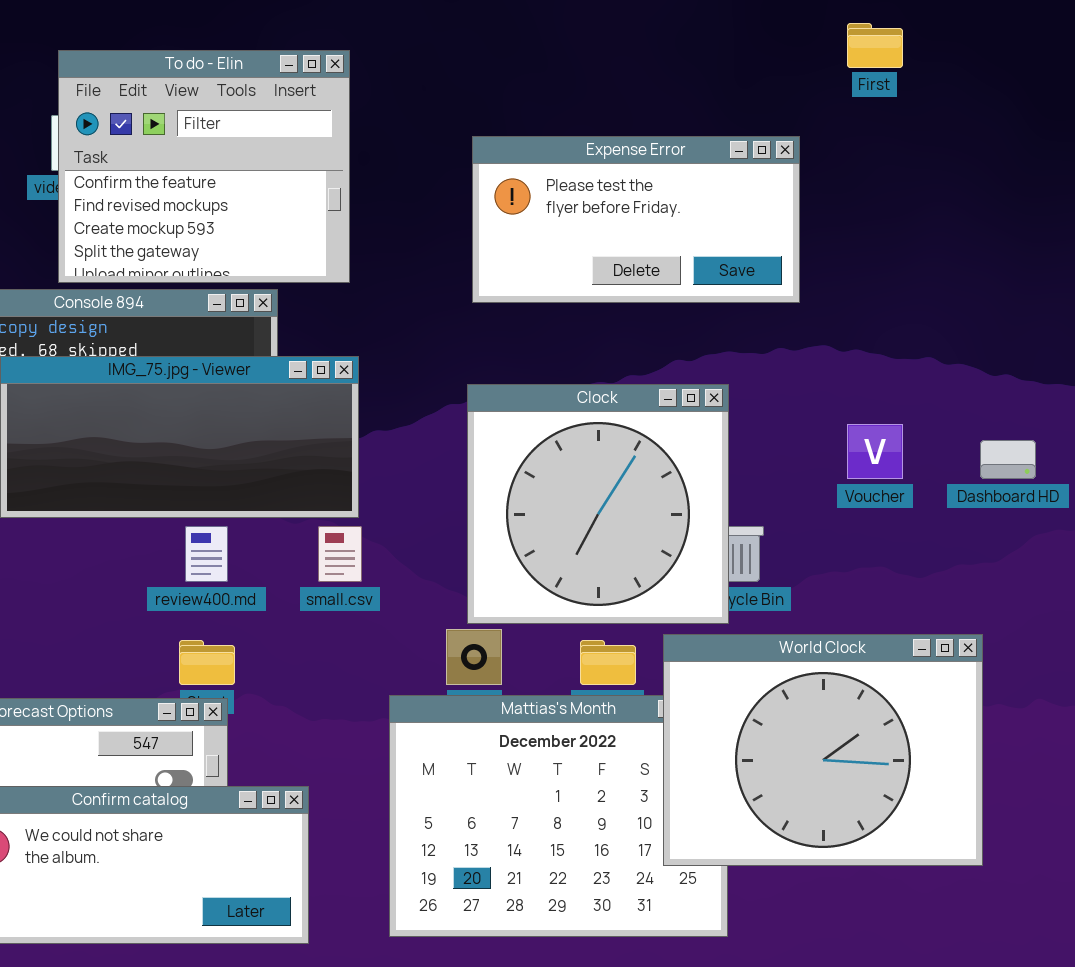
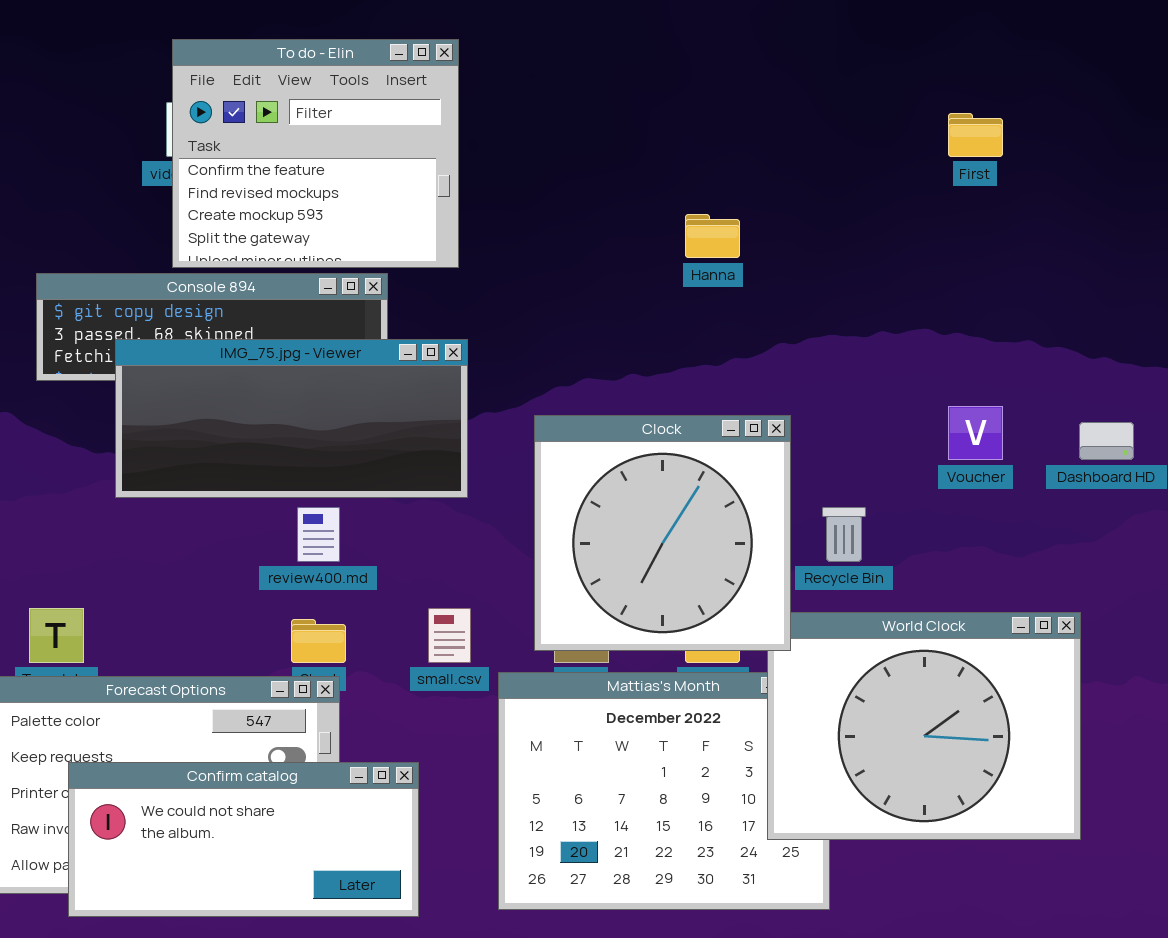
First: [847,23,903,68] -> [948,113,1003,157], moved
Expense Error: [472,136,800,303] -> none, closed
Clock: [467,384,729,624] -> [534,415,791,651], moved
small.csv: [318,526,362,582] -> [428,608,471,663], moved

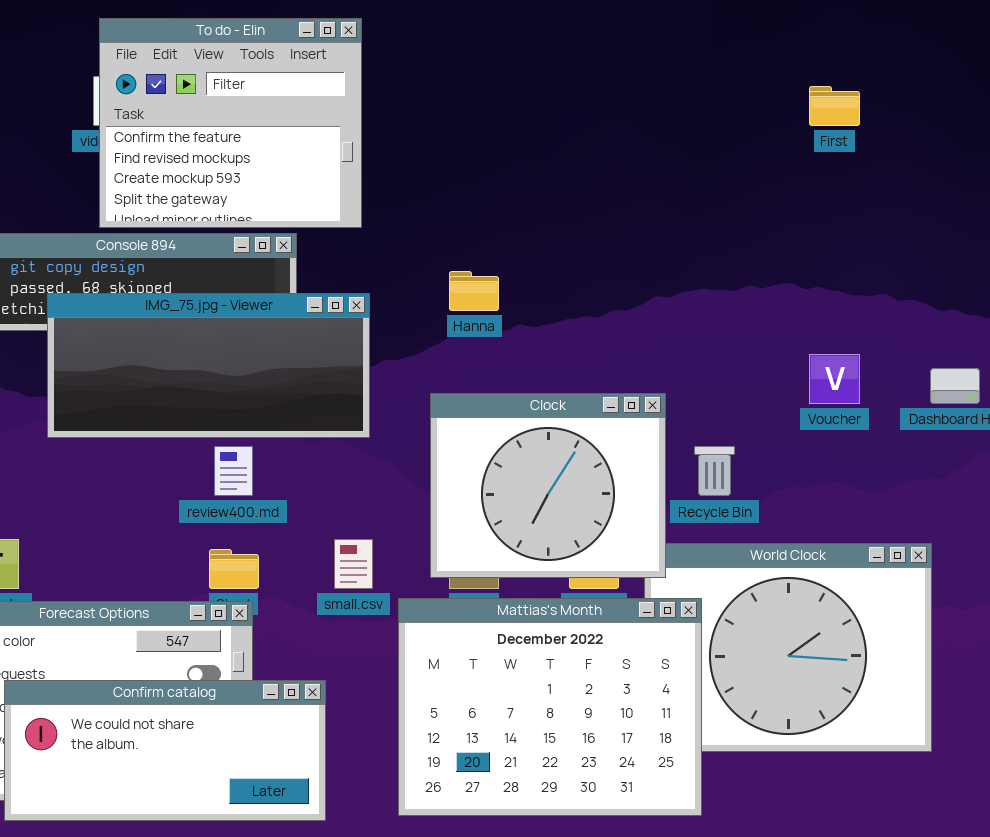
Hanna: [685,214,740,258] -> [449,271,499,311], moved
Clock: [534,415,791,651] -> [430,393,666,578], resized
Mattias's Month: [498,672,830,910] -> [398,598,702,816], raised

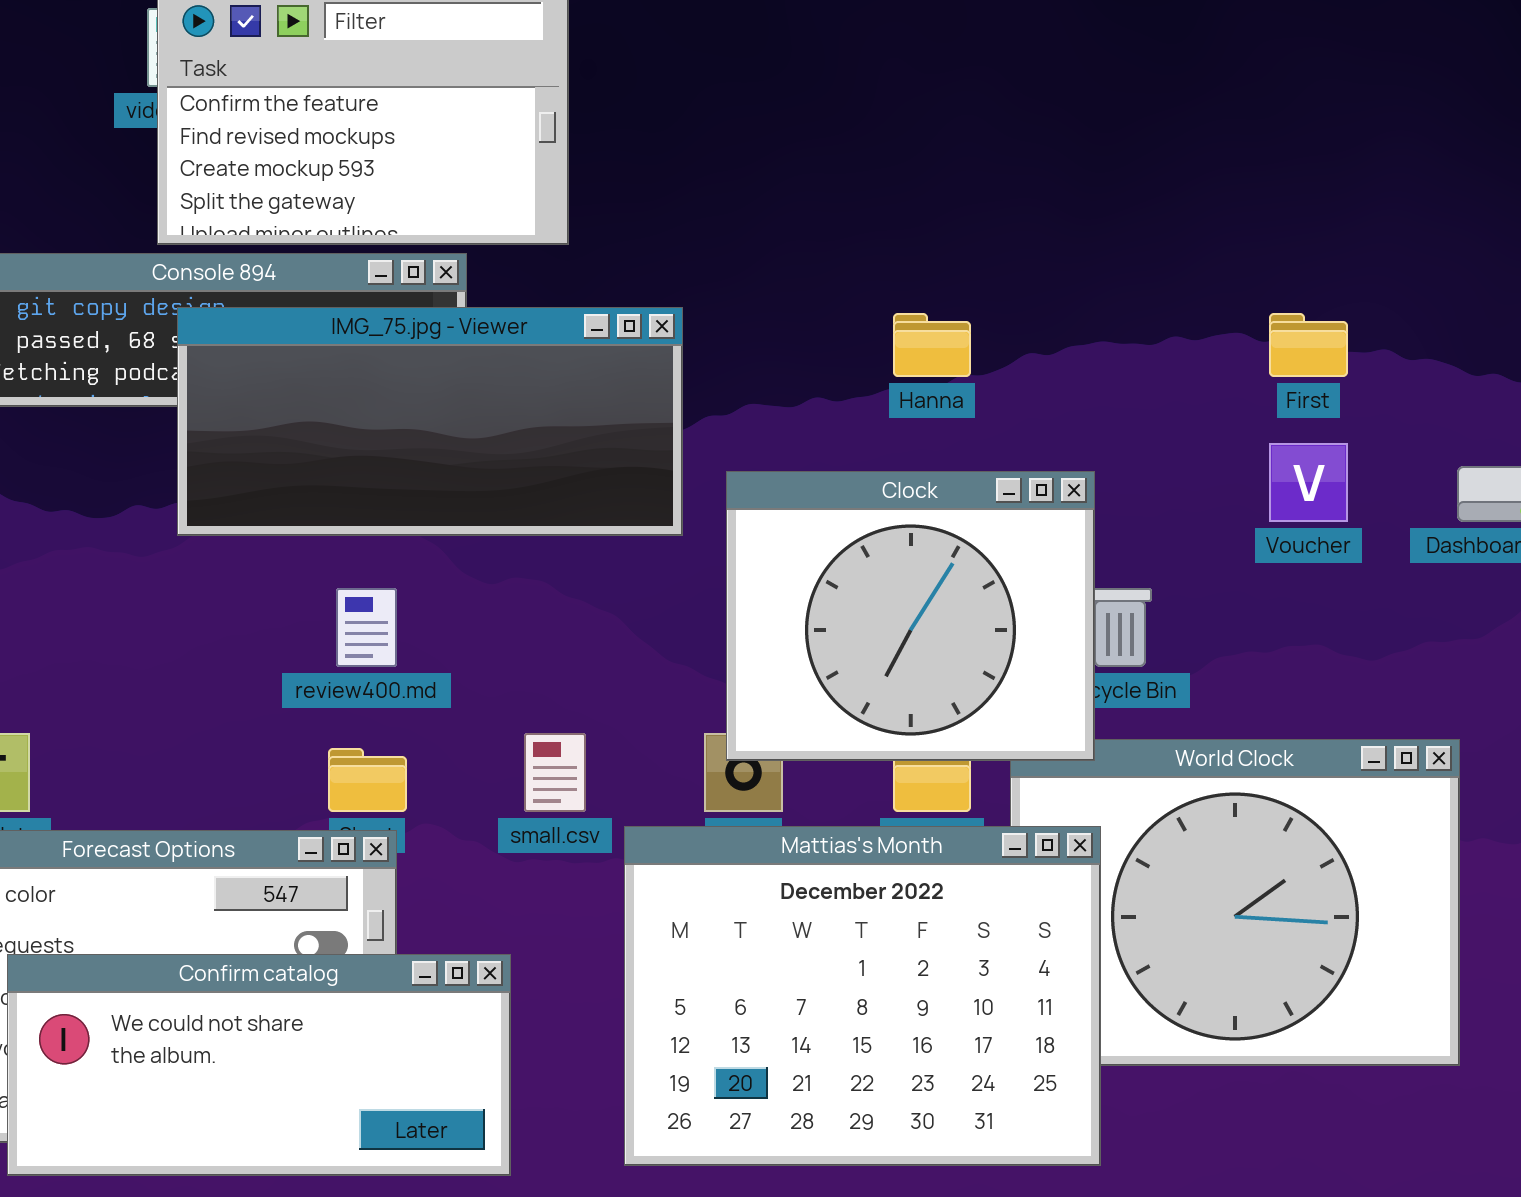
First: [809,86,860,126] -> [1269,313,1348,377], moved
Hanna: [449,271,499,311] -> [893,313,971,377], moved
IMG_75.jpg - Viewer: [47,293,370,438] -> [177,307,683,536], moved
Clock: [430,393,666,578] -> [726,471,1095,761], moved

